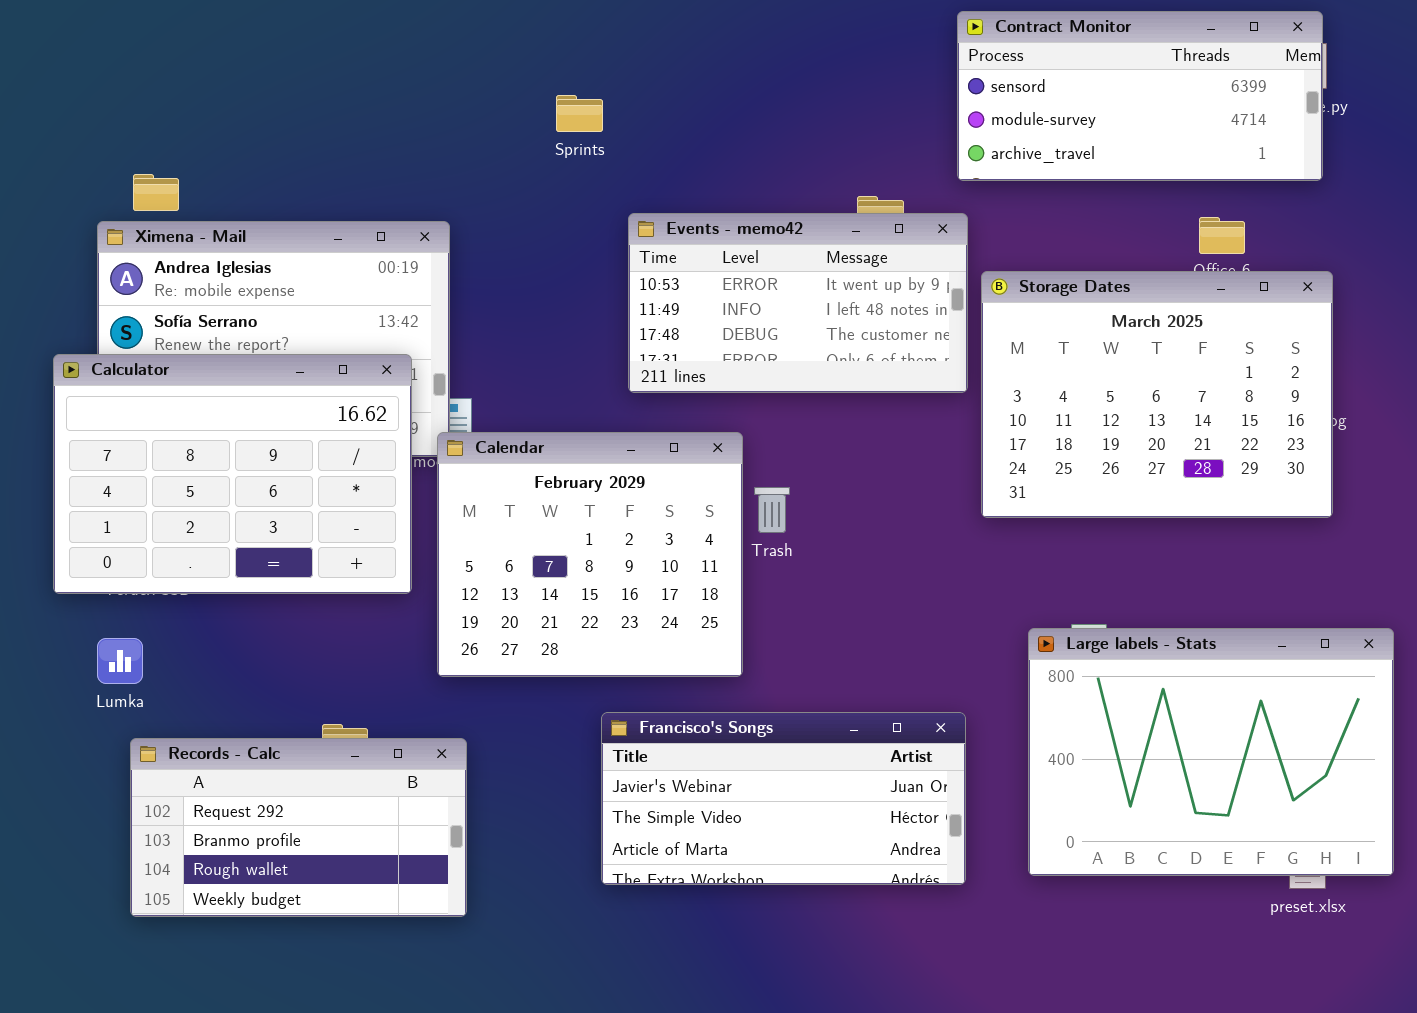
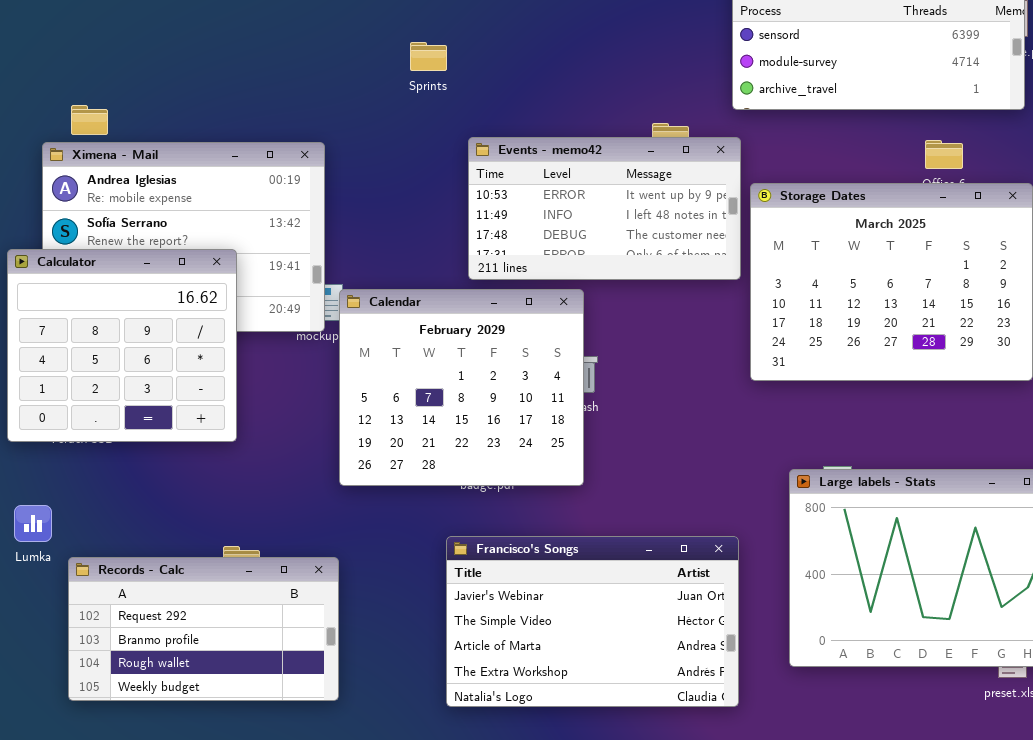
Calculator: [53,354,412,594] -> [7,249,237,442], resized
Calendar: [437,432,743,677] -> [339,289,584,486], moved
Lumka: [97,638,143,684] -> [14,505,52,542], moved
Francisco's Songs: [601,712,966,885] -> [446,536,739,707], resized

